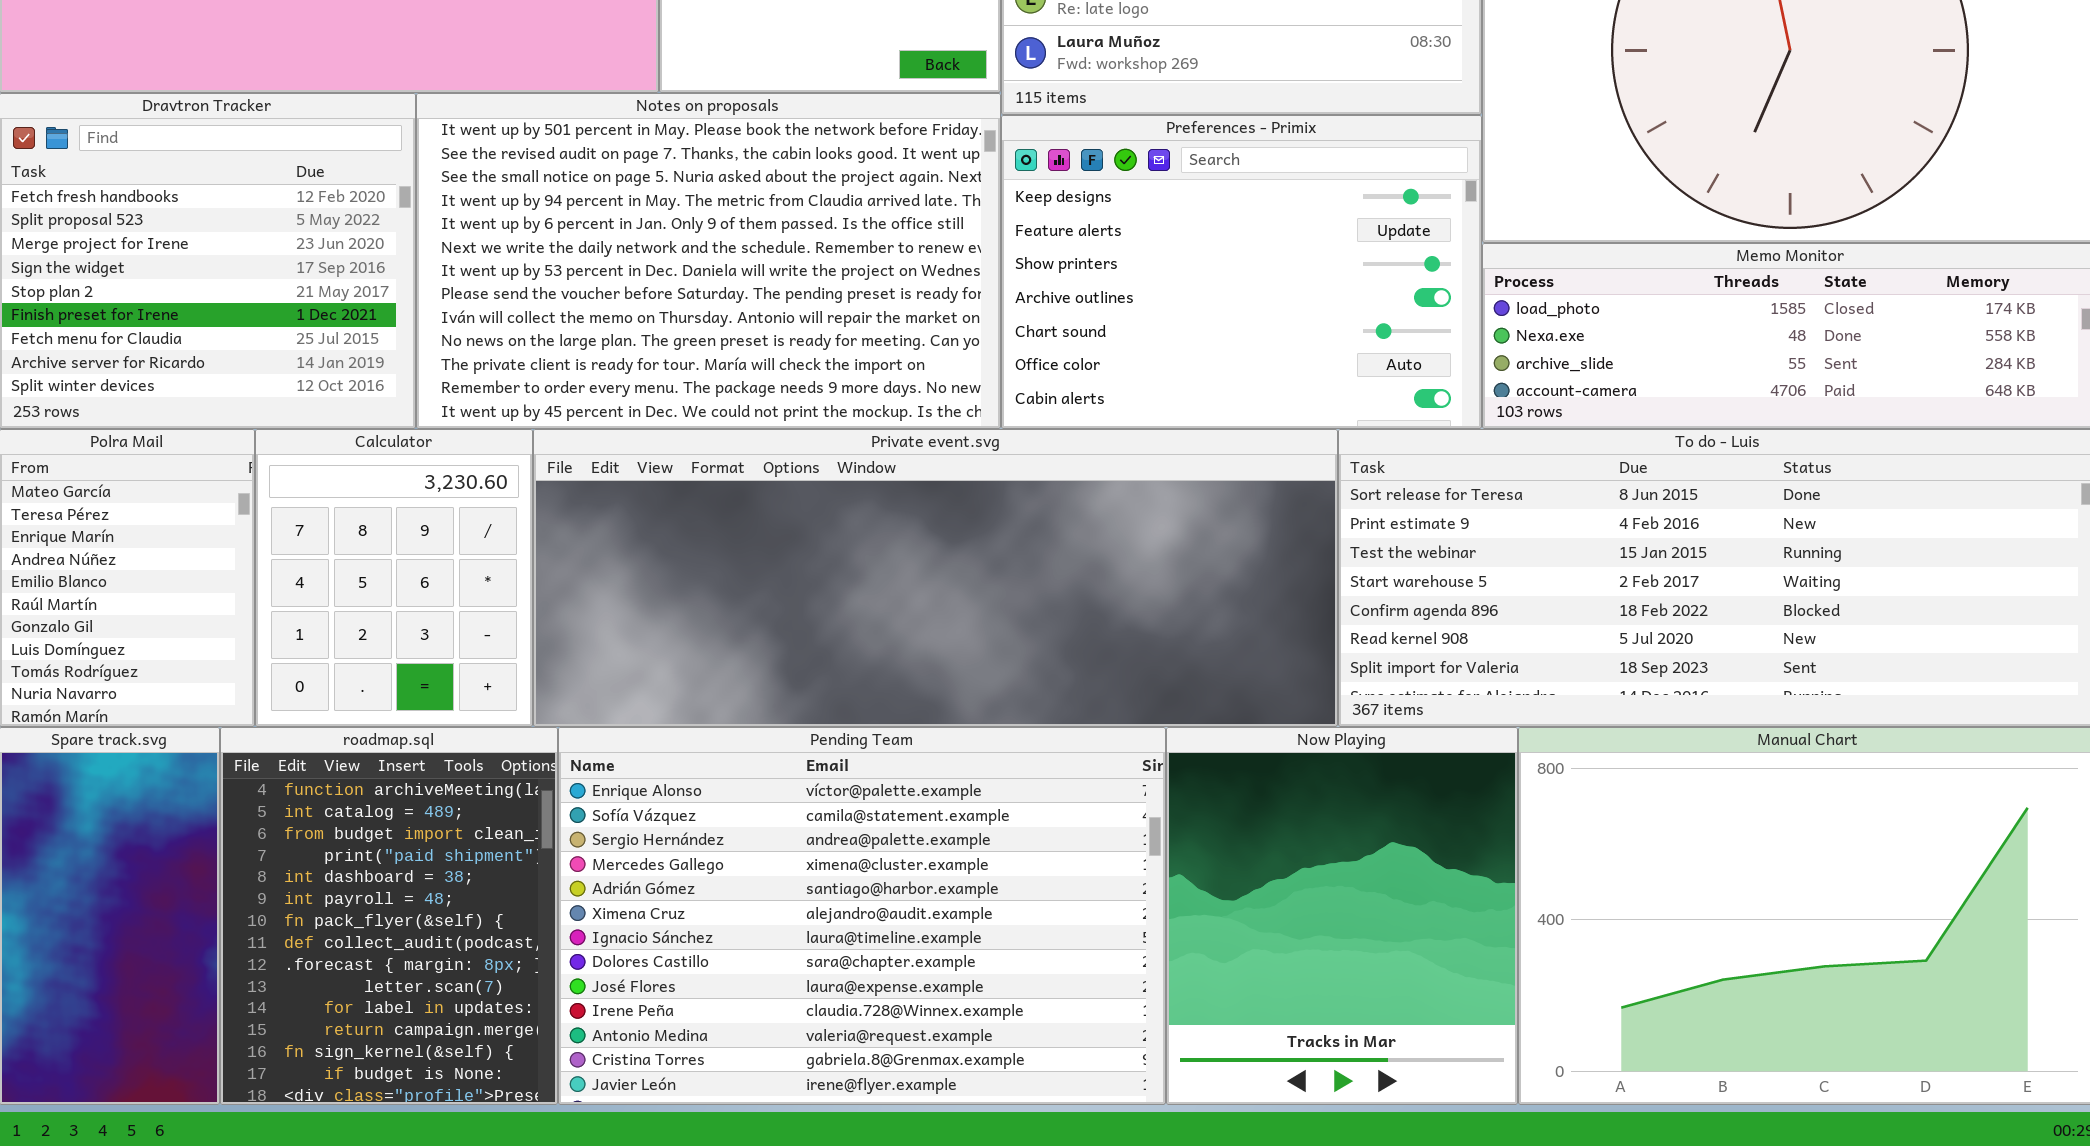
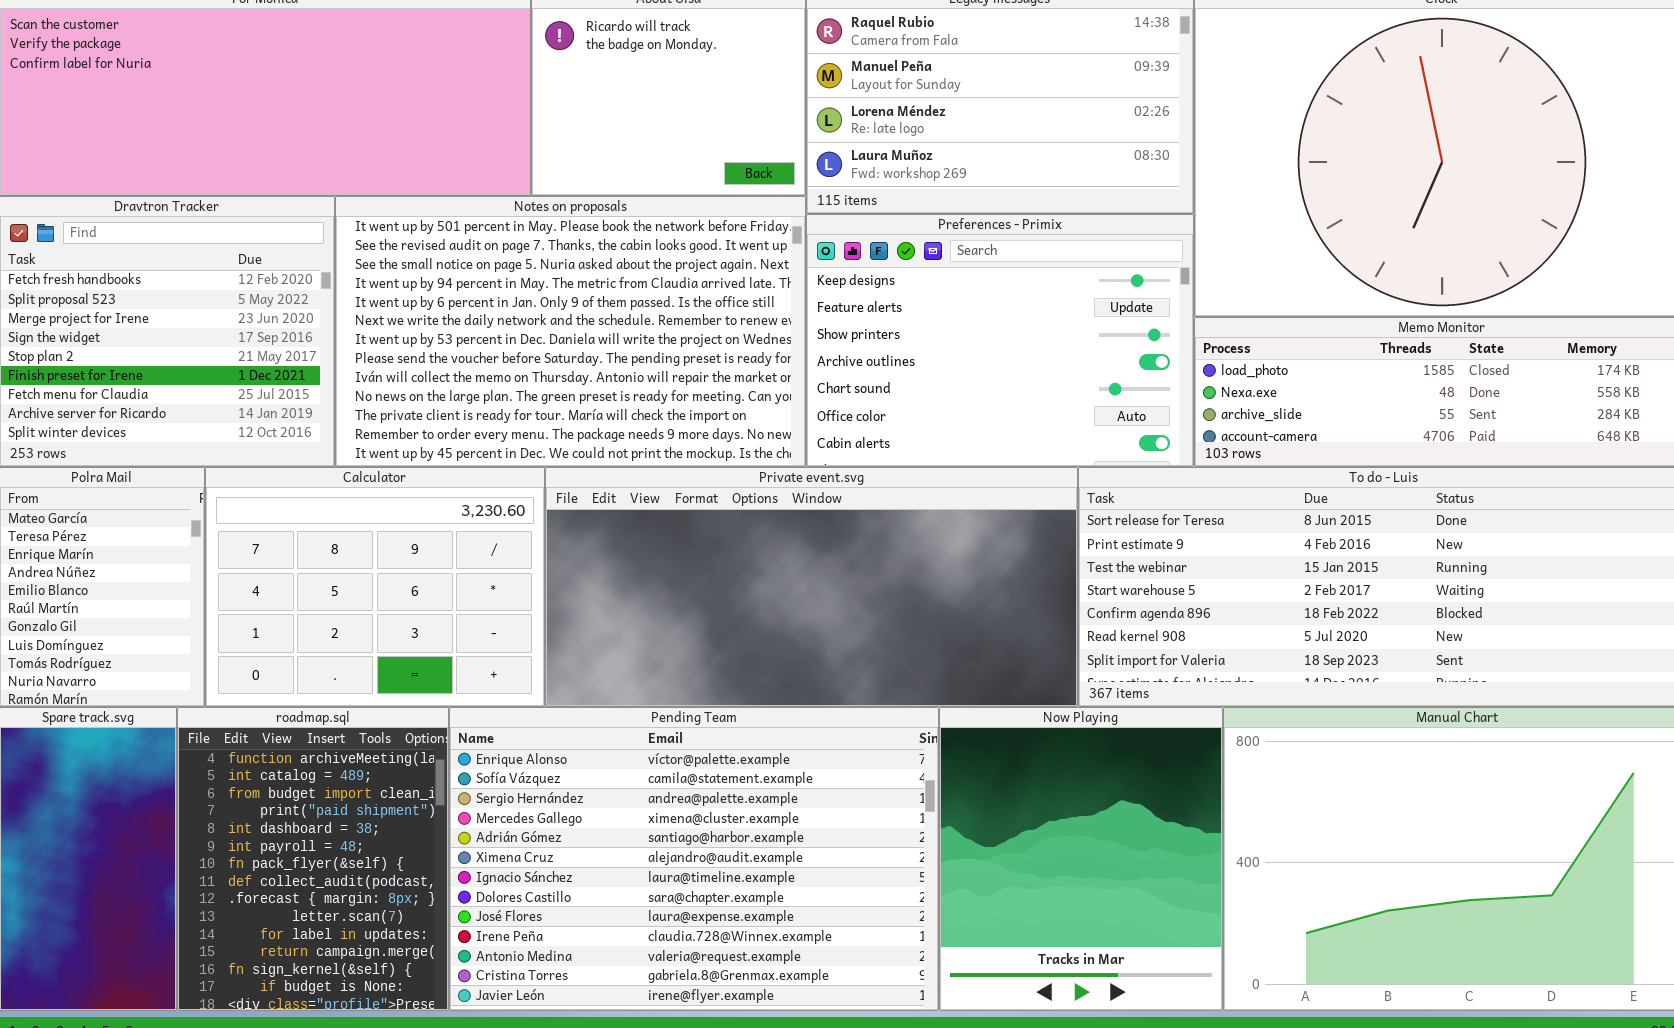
Calculator: [255,429,533,727] -> [205,467,545,707], resized
Private event.svg: [533,429,1338,727] -> [545,467,1078,707], resized

